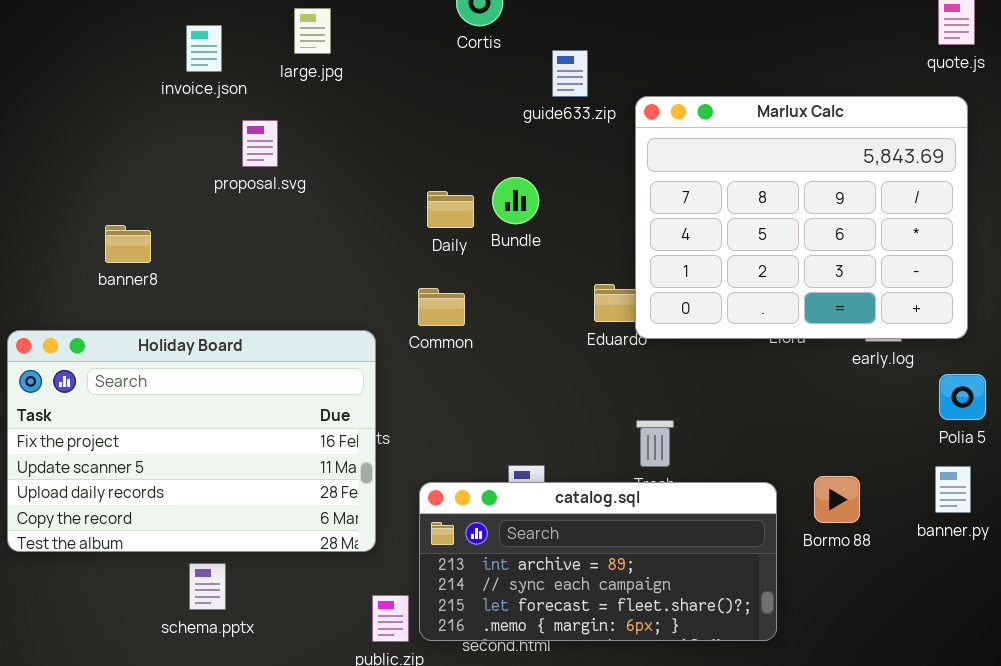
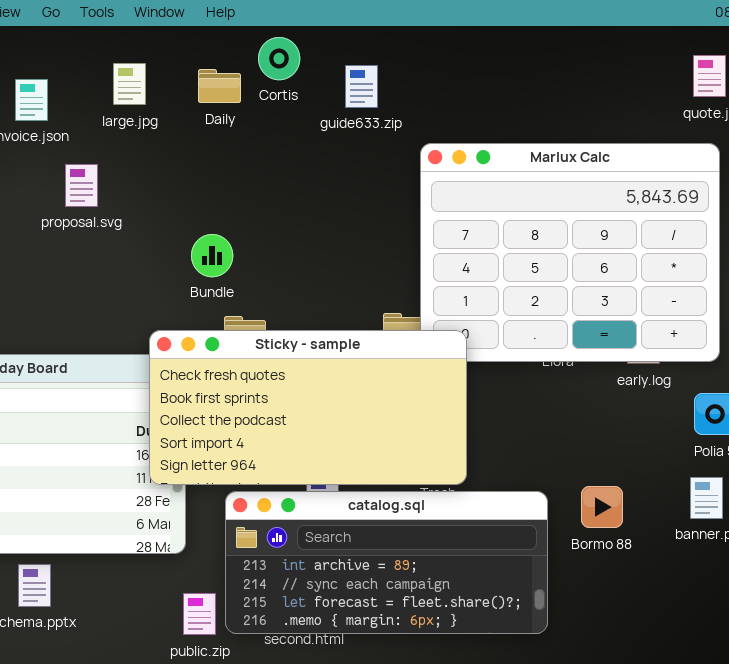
guide633.zip: [552,50,588,97] -> [345,65,378,108], moved
Bundle: [492,177,539,224] -> [191,234,233,277], moved
Daily: [427,191,474,228] -> [198,69,241,103], moved
Sticky - sample: none -> [149,330,467,485], opened

